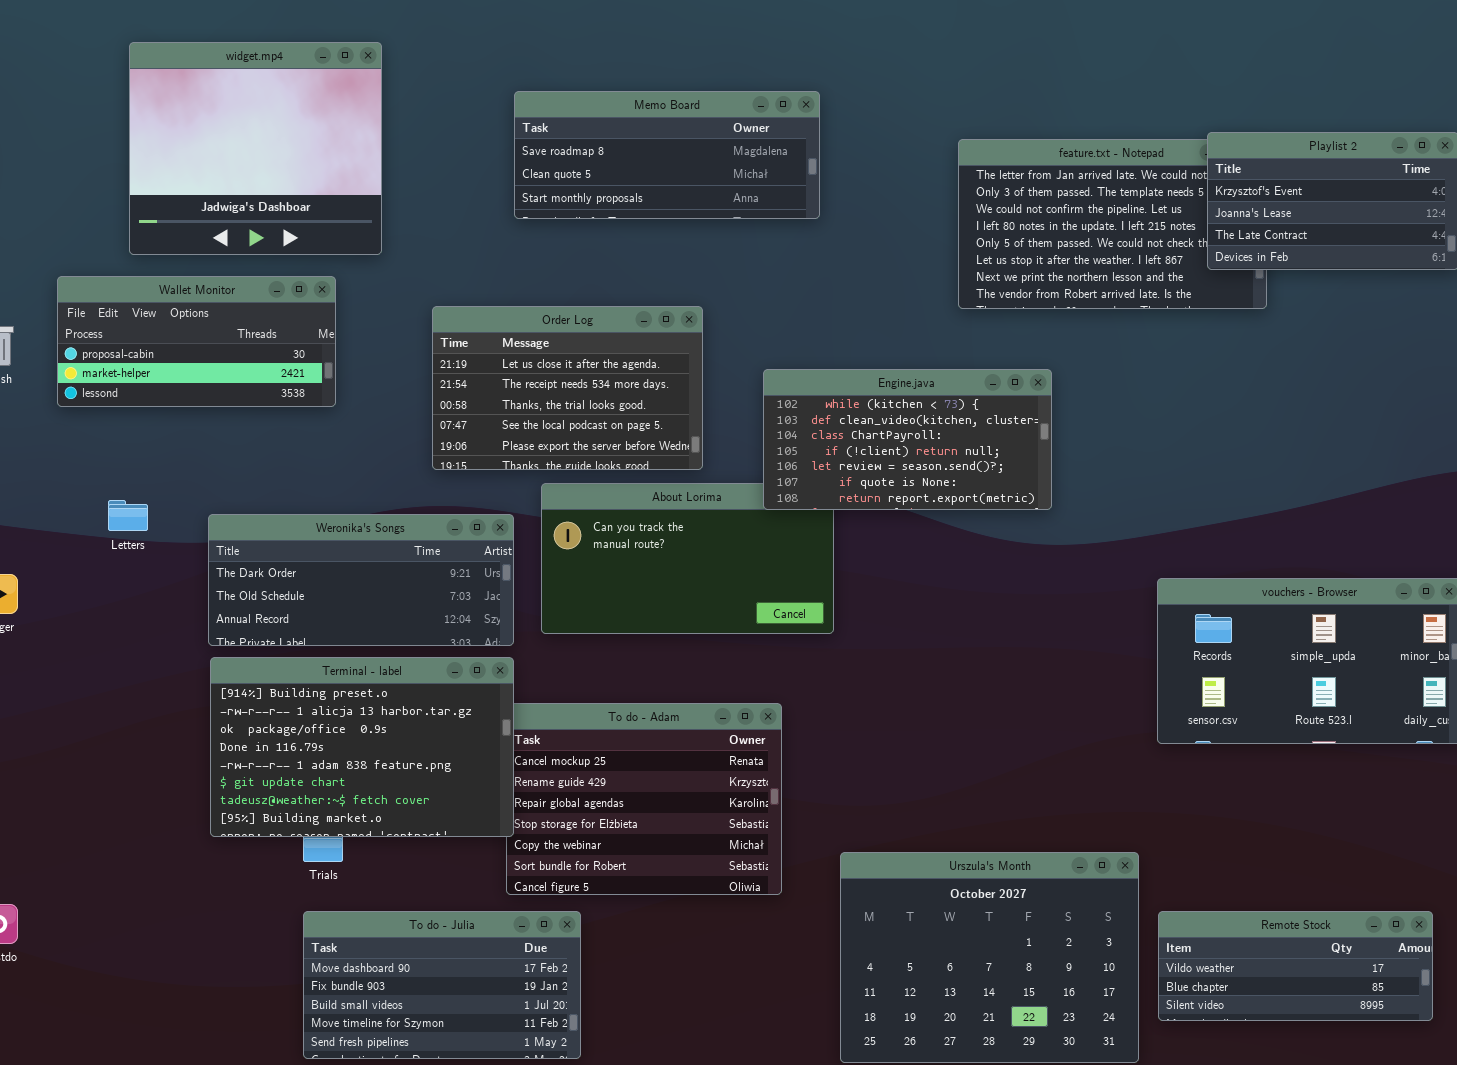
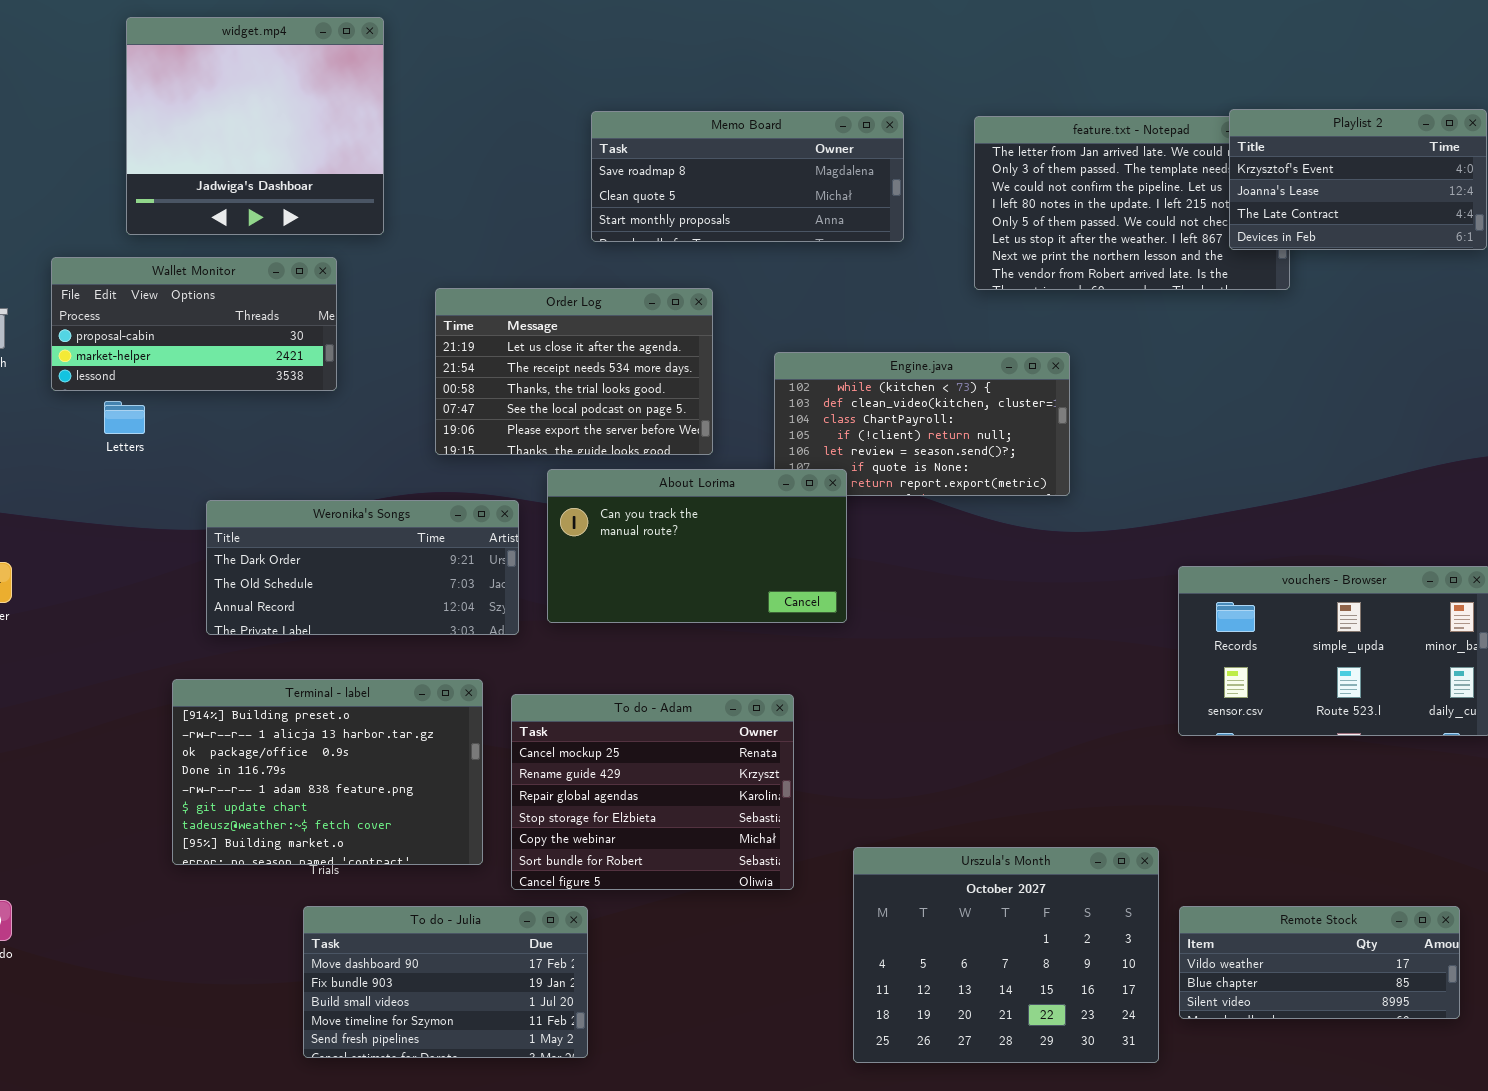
Memo Board: [514,91,820,219] -> [591,111,904,242], moved
About Lorima: [541,483,834,634] -> [547,469,847,623], raised
Letters: [108,500,148,531] -> [104,401,145,434], moved
Terminal - label: [210,657,514,837] -> [172,679,483,865], moved

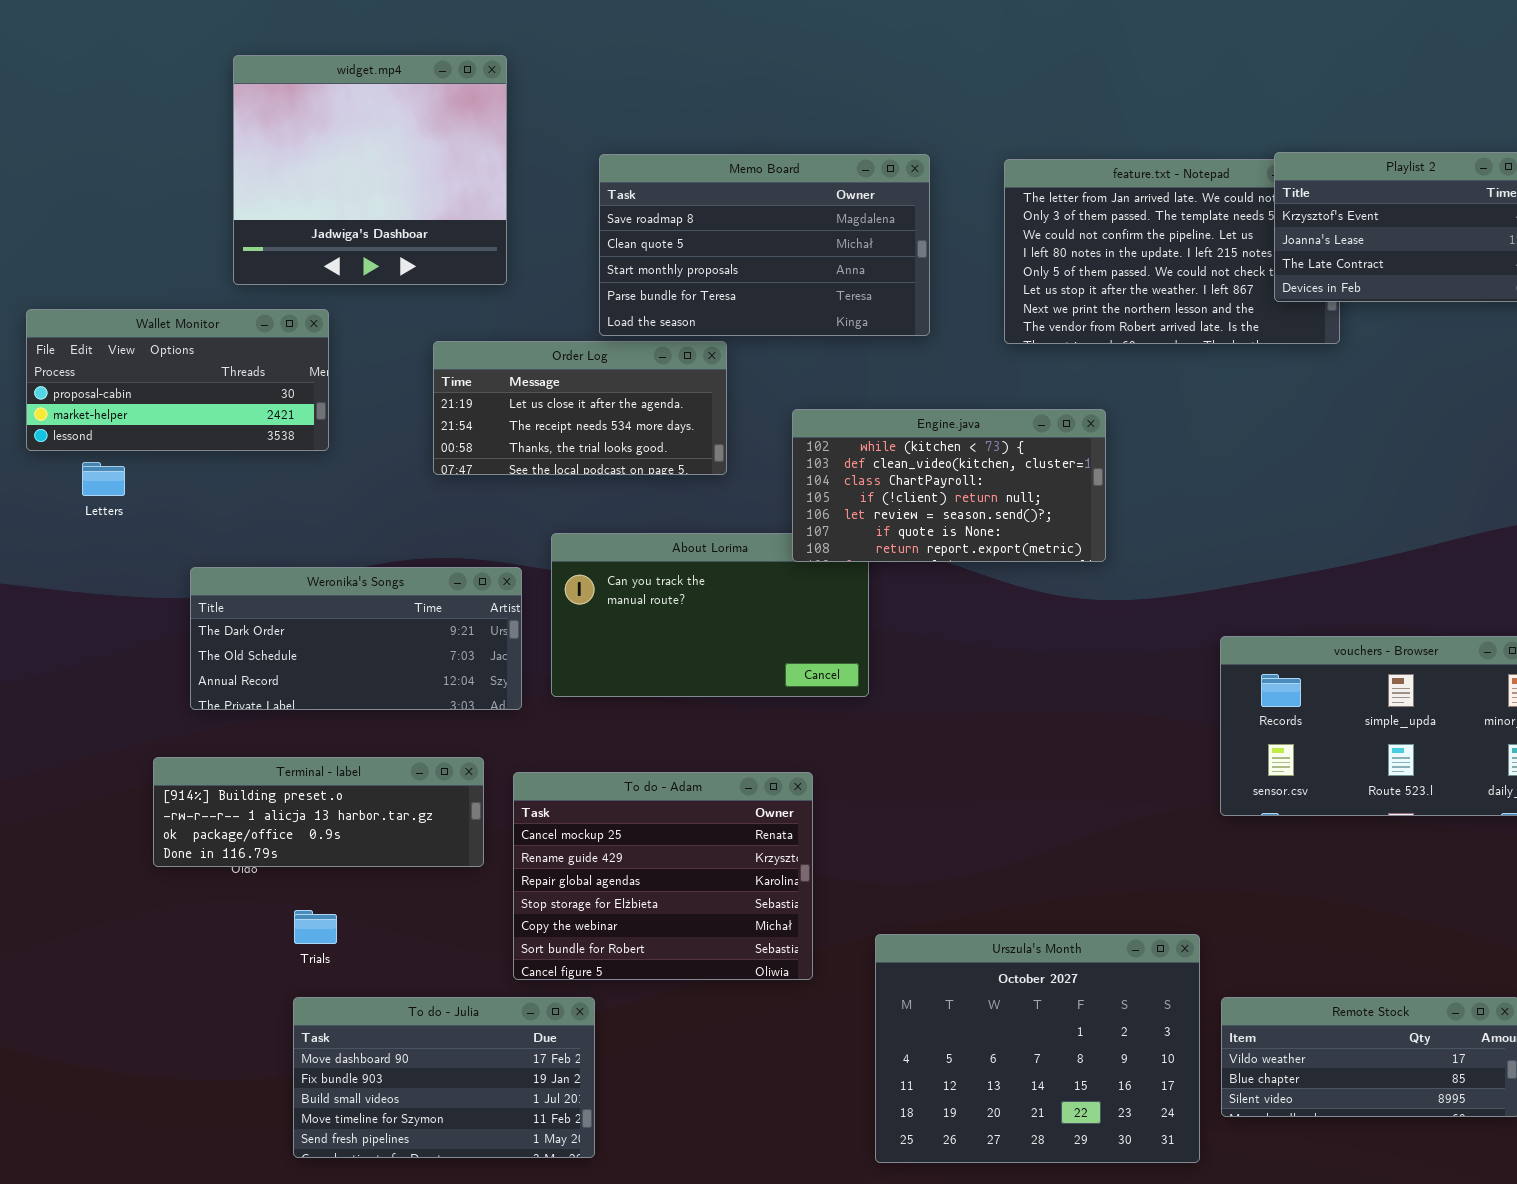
widget.mp4: [126,17,384,235] -> [233,55,507,285], moved
Memo Board: [591,111,904,242] -> [599,154,930,336], resized
Order Log: [435,288,713,455] -> [433,341,727,475], resized
Engine.java: [774,352,1070,496] -> [792,409,1106,562], raised
Terminal - label: [172,679,483,865] -> [153,757,484,867], resized

